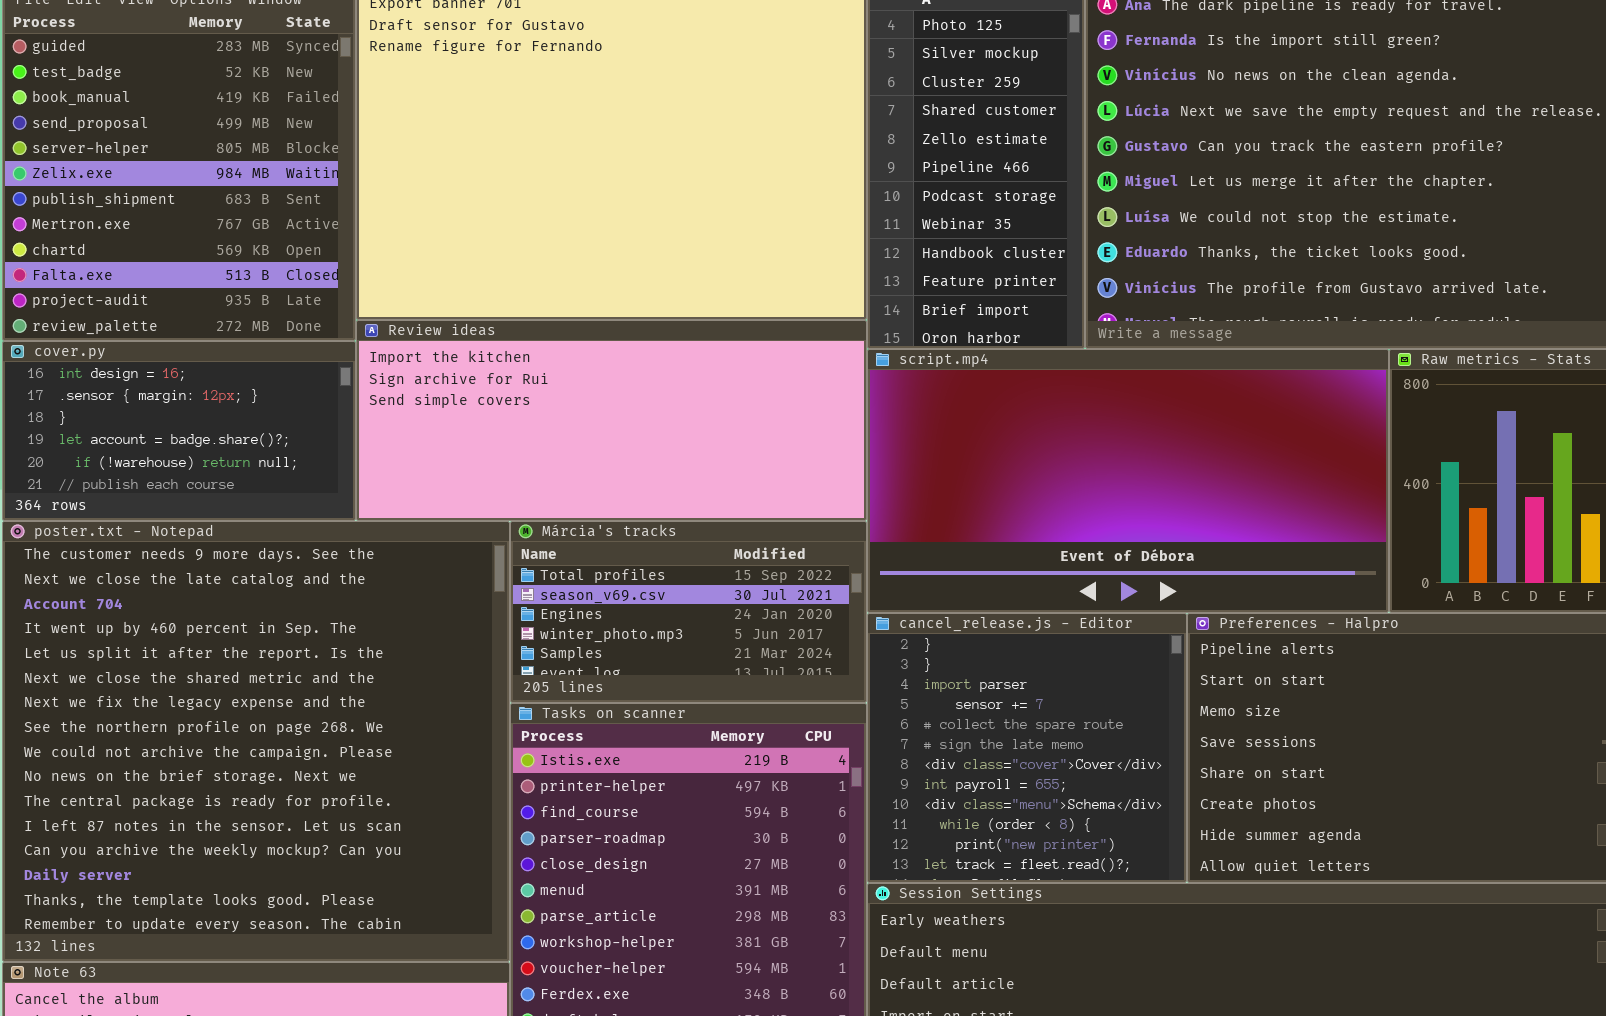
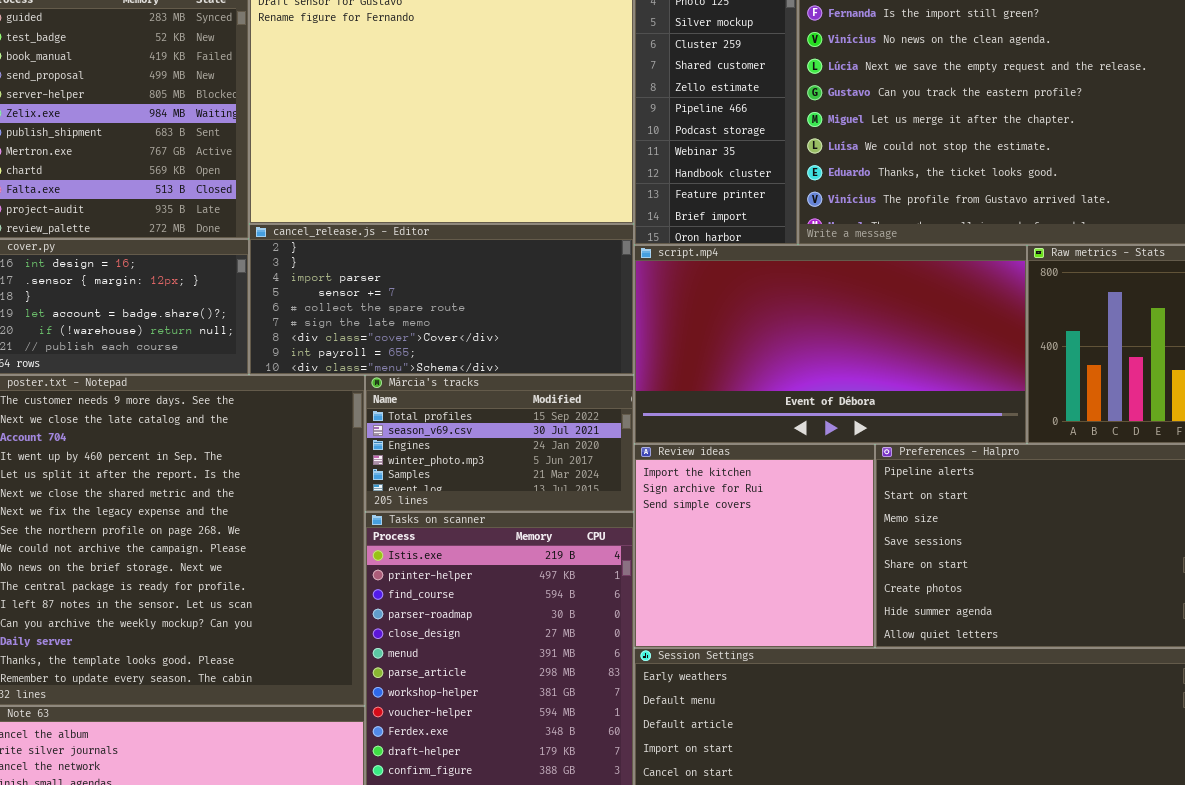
Review ideas: [356,320,867,521] -> [634,444,875,648], moved, resized
cancel_release.js - Editor: [867,613,1187,883] -> [249,224,634,375], moved, resized

